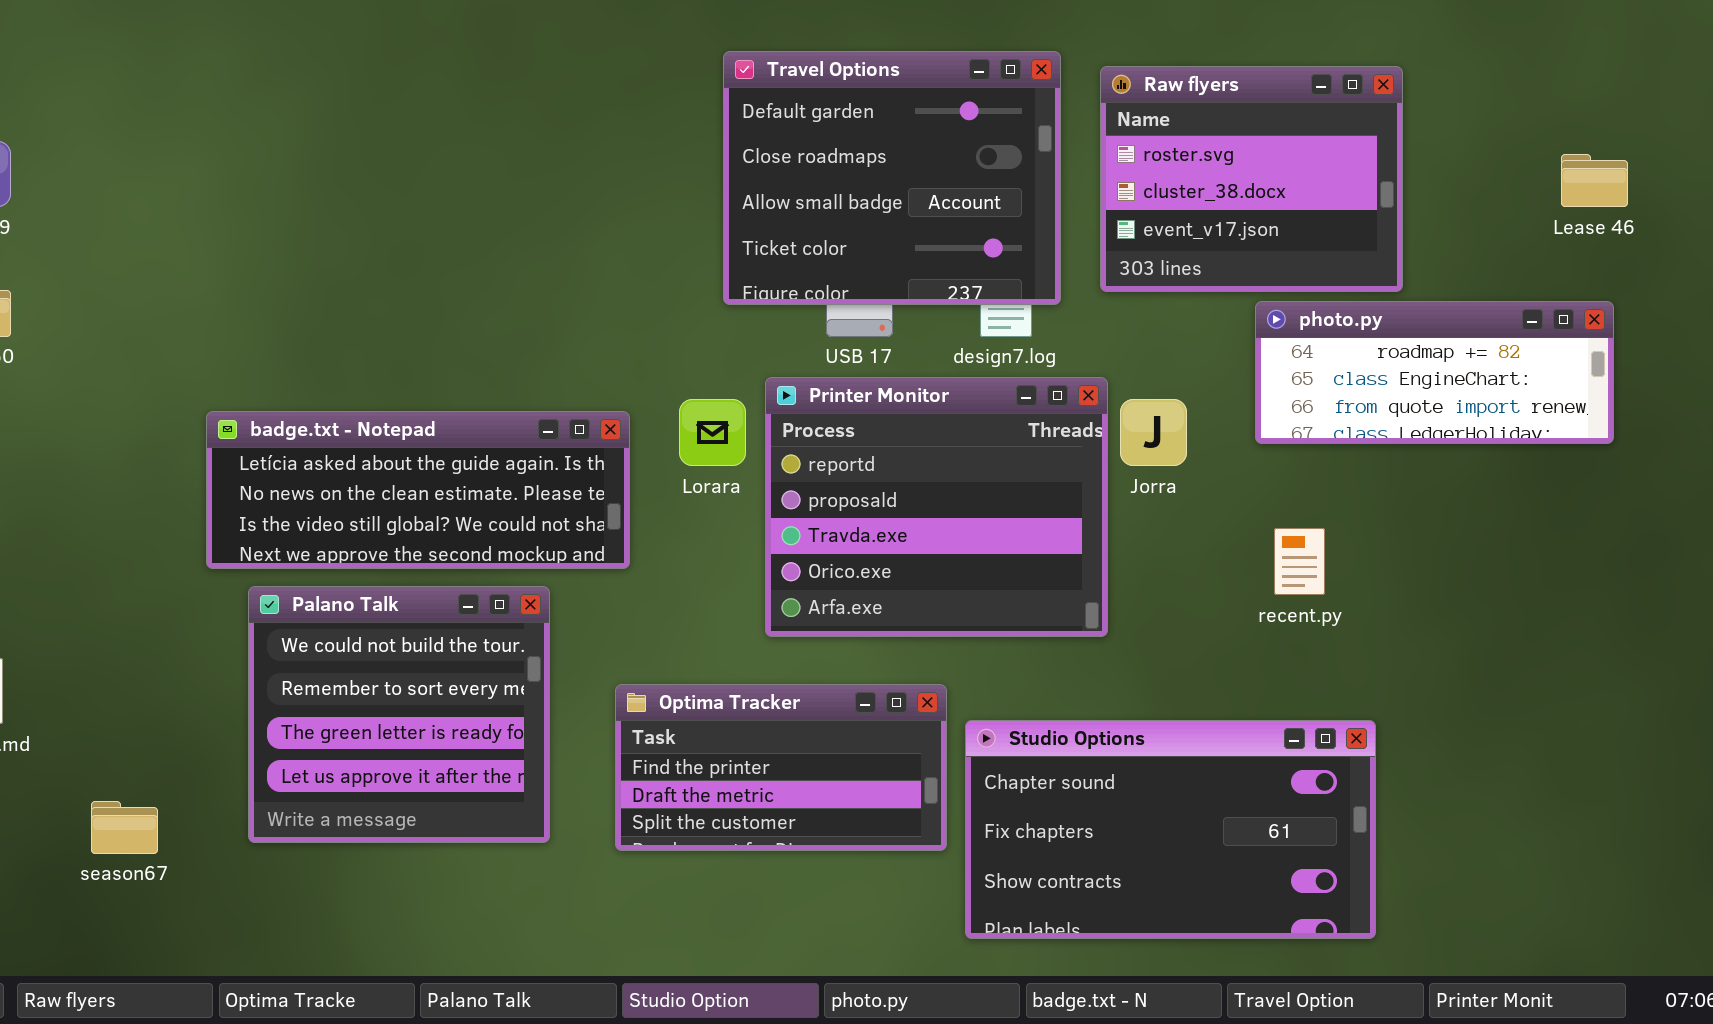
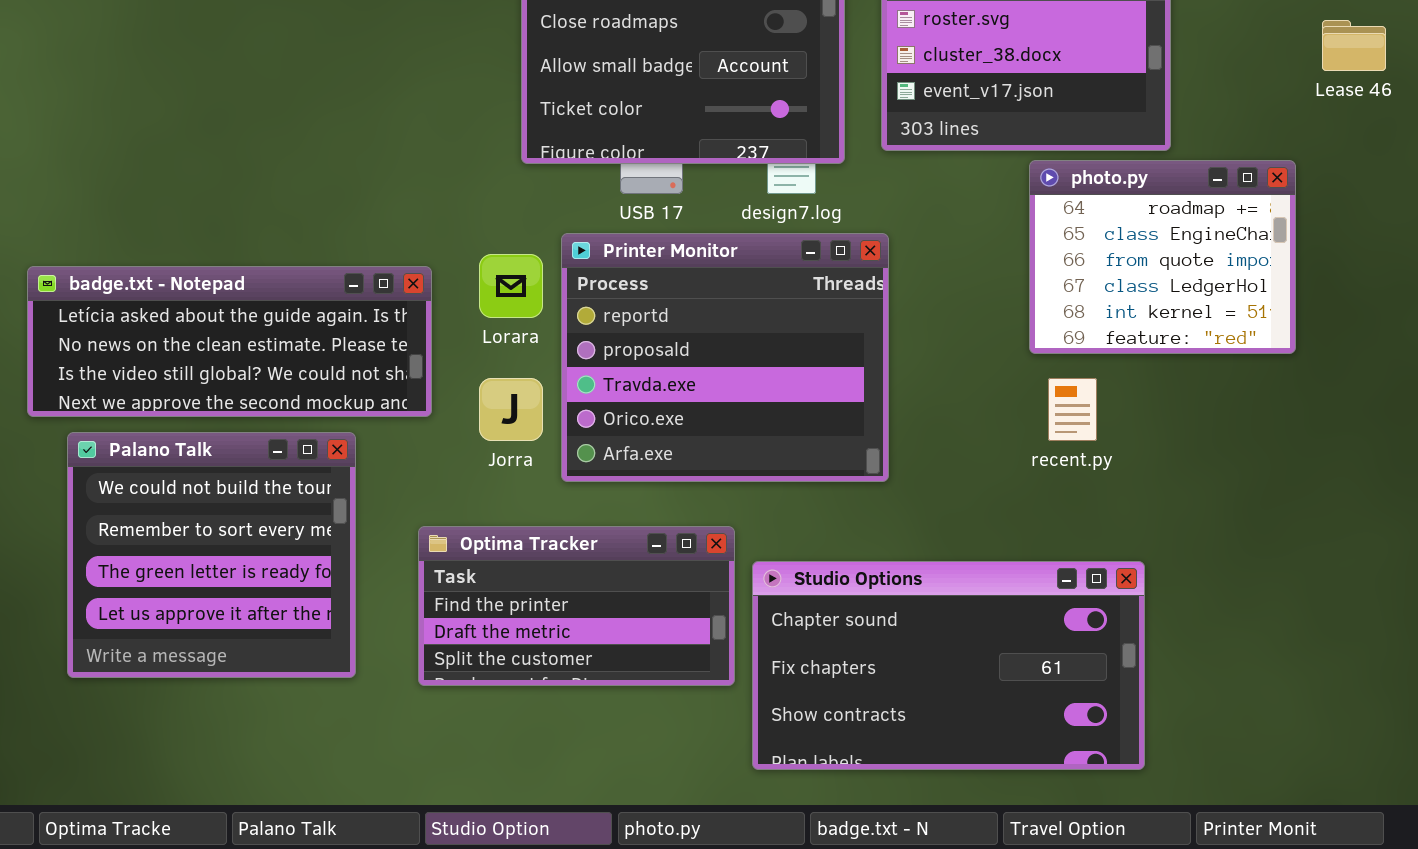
photo.py: [1255,301,1614,444] -> [1029,160,1296,354], resized
Jorra: [1120,399,1187,466] -> [479,378,543,441], moved

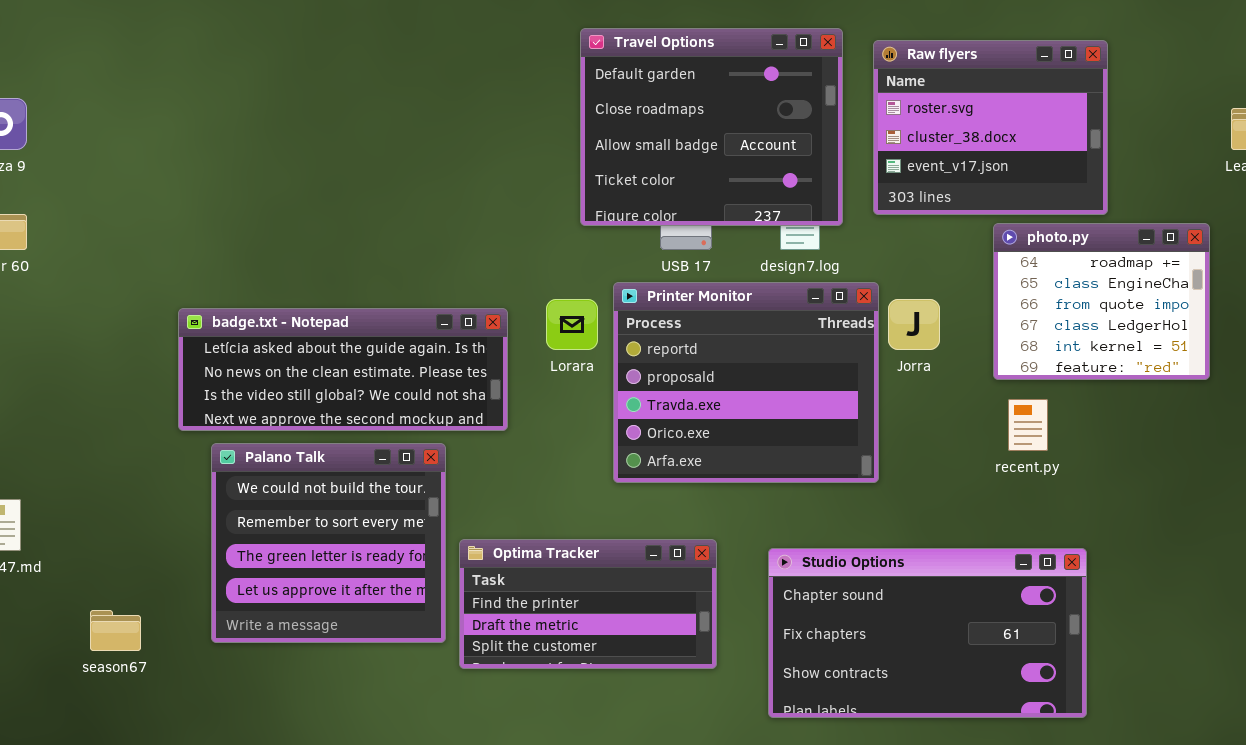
Jorra: [479,378,543,441] -> [888,299,940,350], moved
Optima Tracker: [418,526,735,686] -> [459,539,717,669], moved

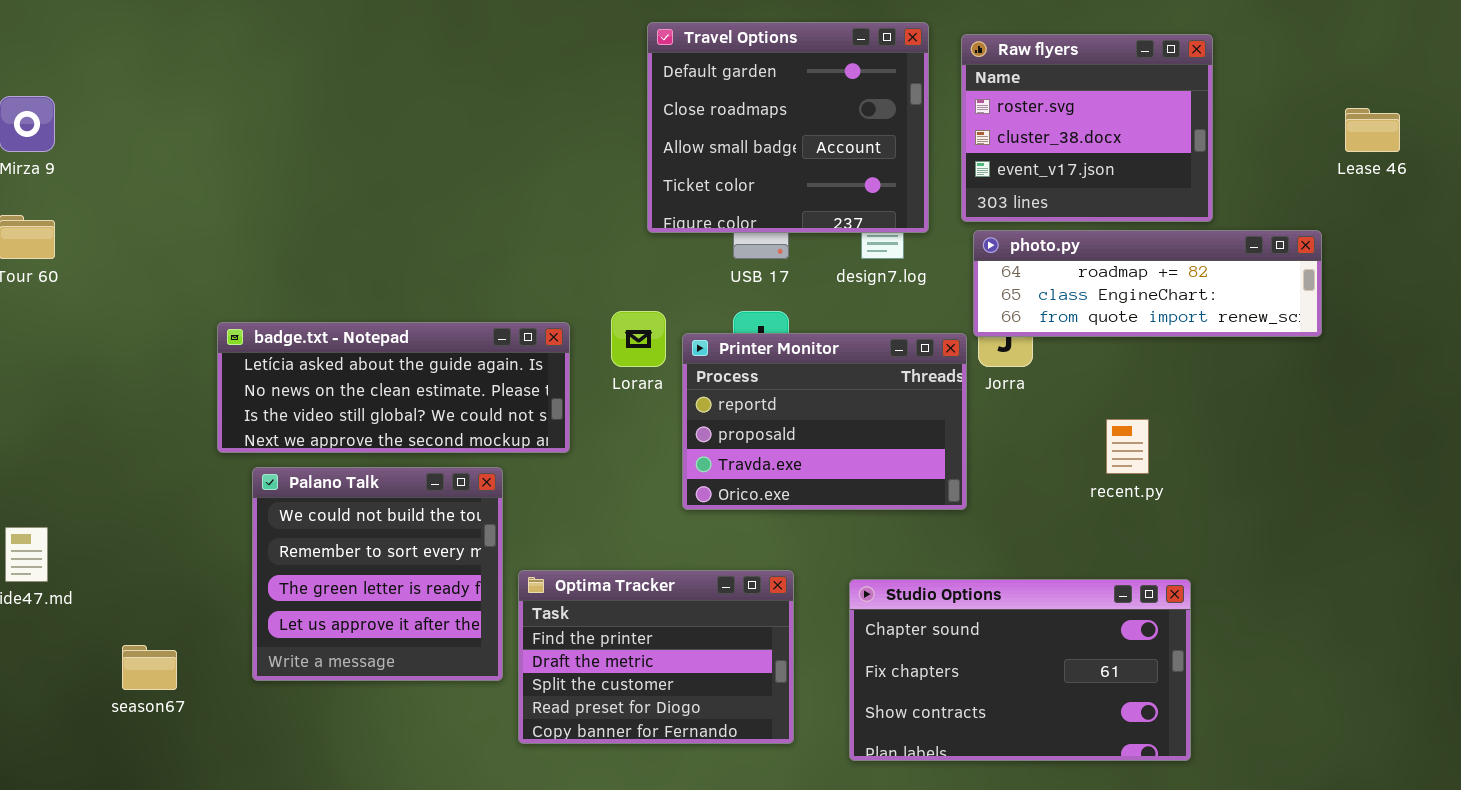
photo.py: [993,223,1210,380] -> [973,230,1322,337], resized
Printer Monitor: [613,282,879,483] -> [682,333,967,510], resized
Optima Tracker: [459,539,717,669] -> [518,570,794,744], resized

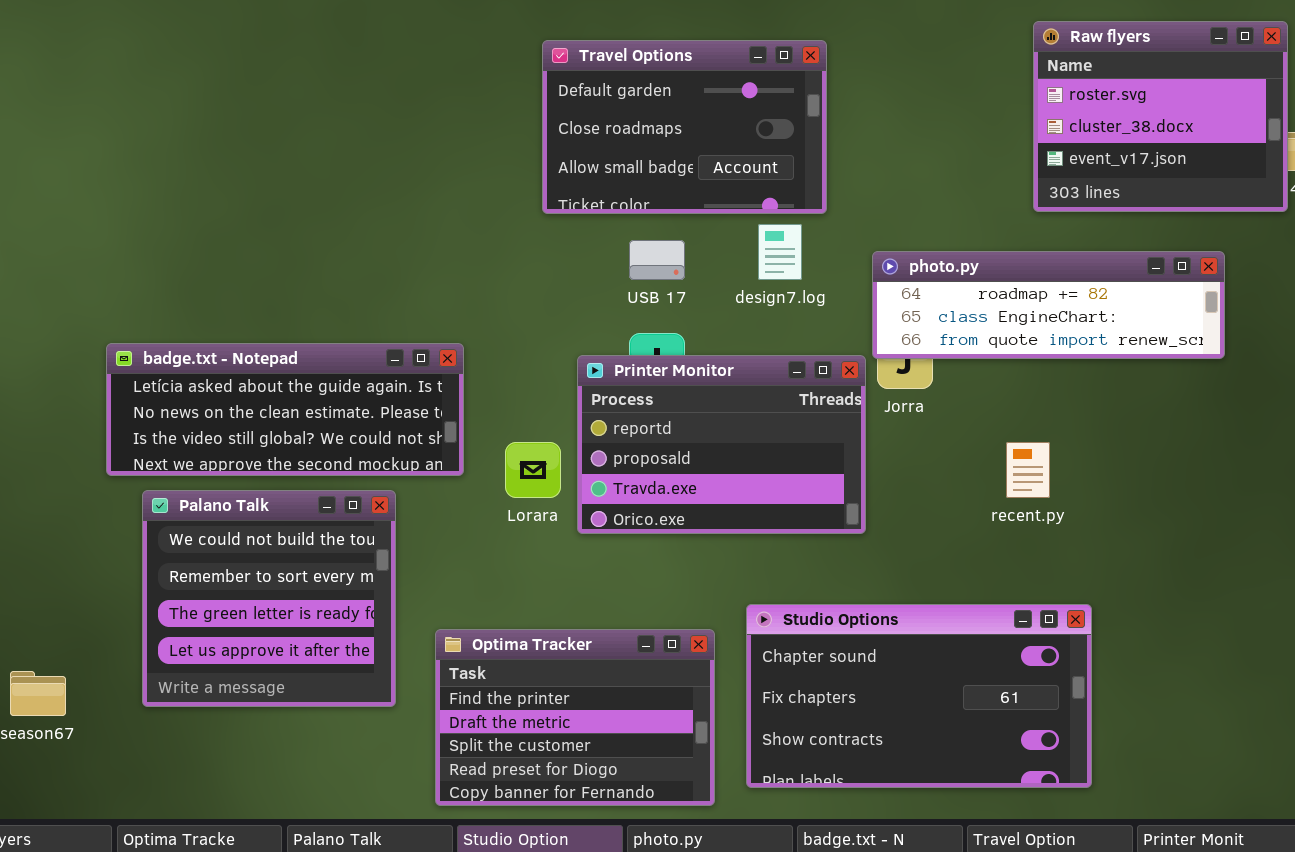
Travel Options: [647,22,929,233] -> [542,40,827,214], resized
Raw flyers: [961,34,1213,222] -> [1033,21,1288,212], moved
Lorara: [611,311,666,367] -> [505,442,561,498], moved
Optima Tracker: [518,570,794,744] -> [435,629,715,806], moved

